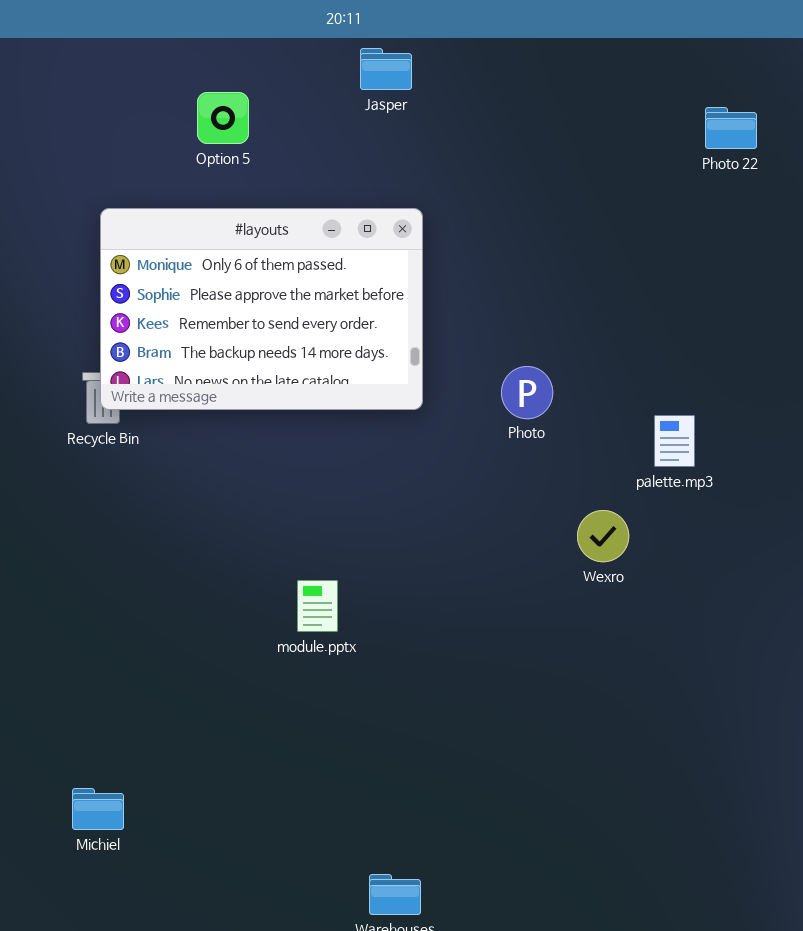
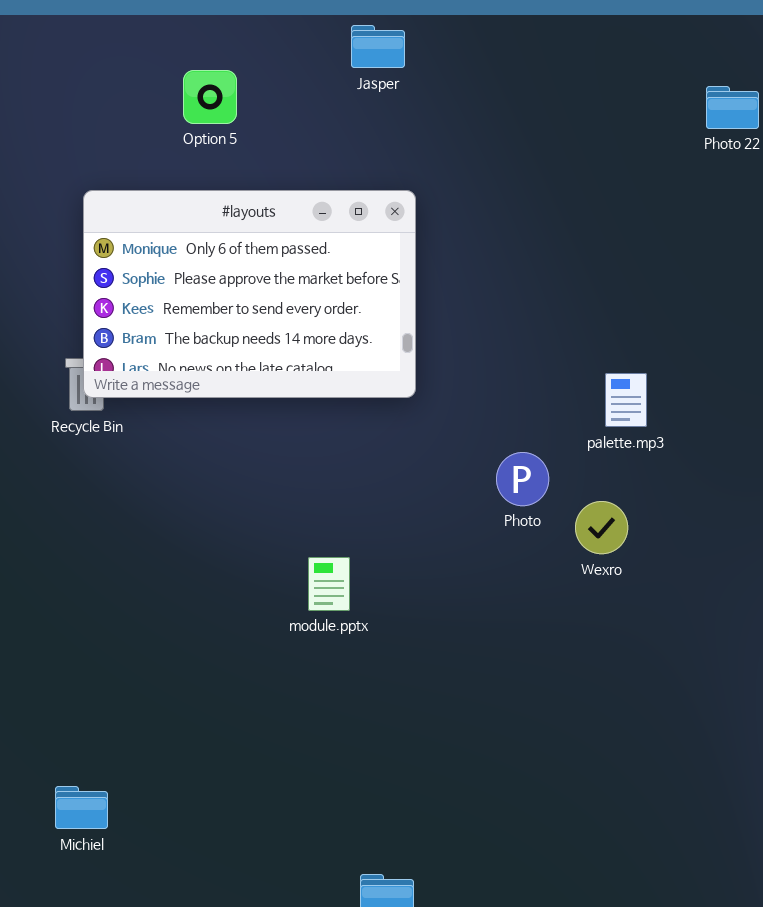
Photo: [501,366,553,419] -> [496,452,549,506], moved
palette.mp3: [654,415,695,467] -> [605,373,647,427], moved
module.pptx: [297,580,338,632] -> [308,557,350,611], moved

